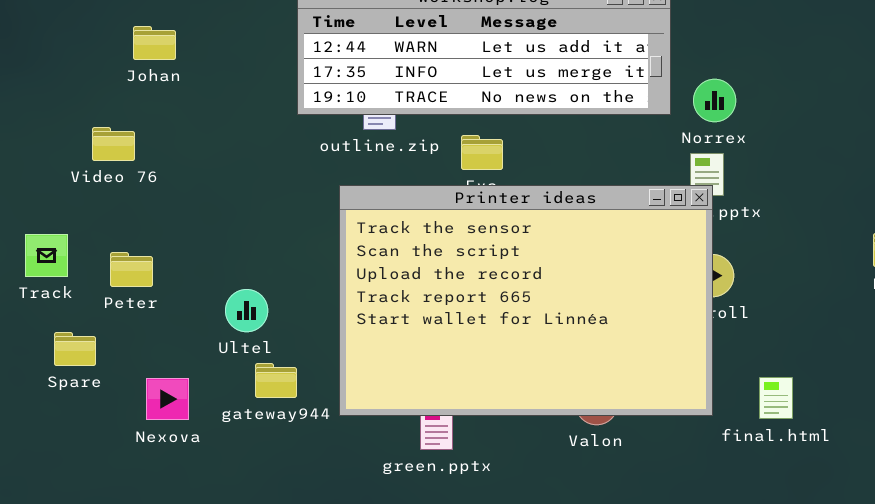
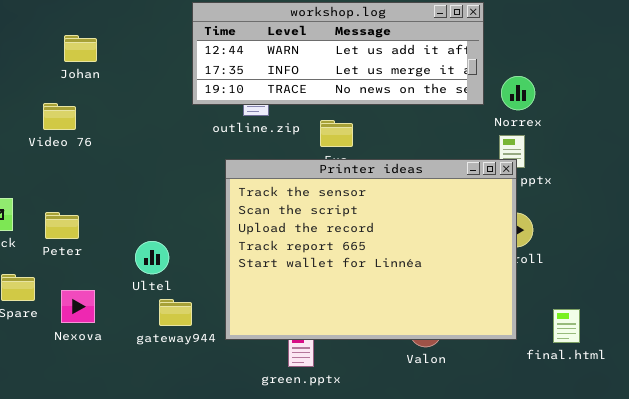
Video 76: [92,127,135,161] -> [43,103,76,130], moved
Nexova: [146,378,189,420] -> [61,290,95,323], moved

